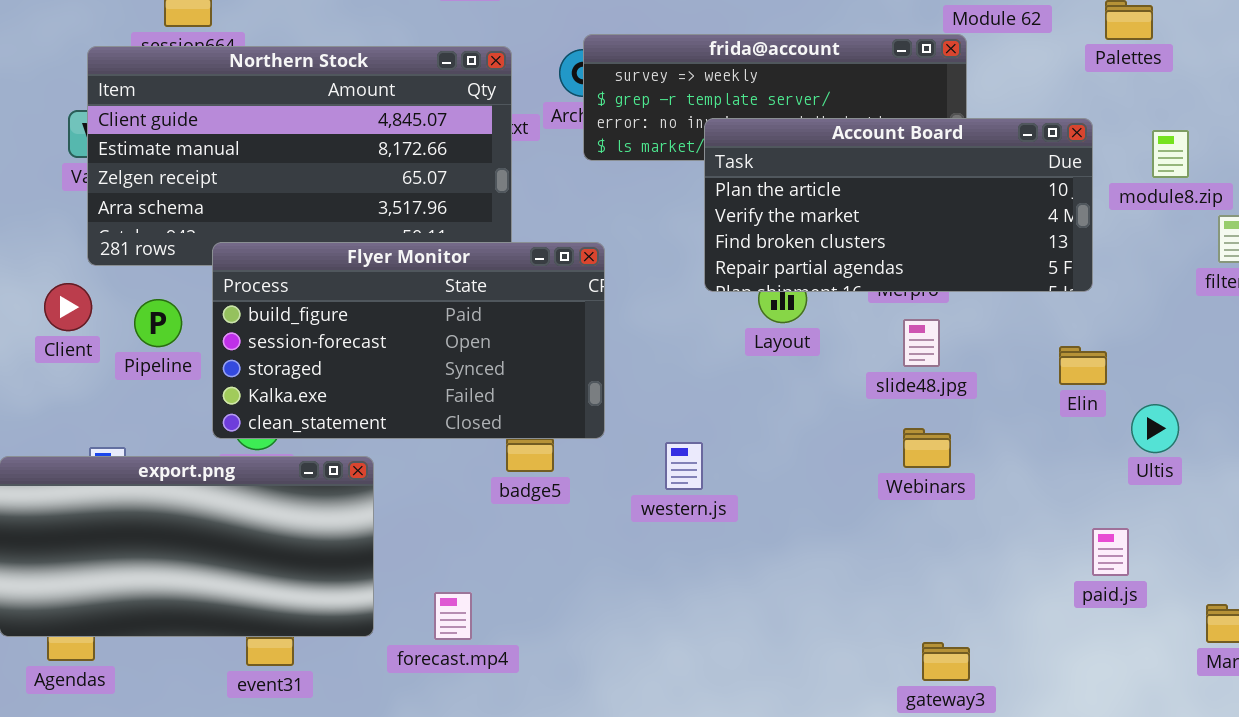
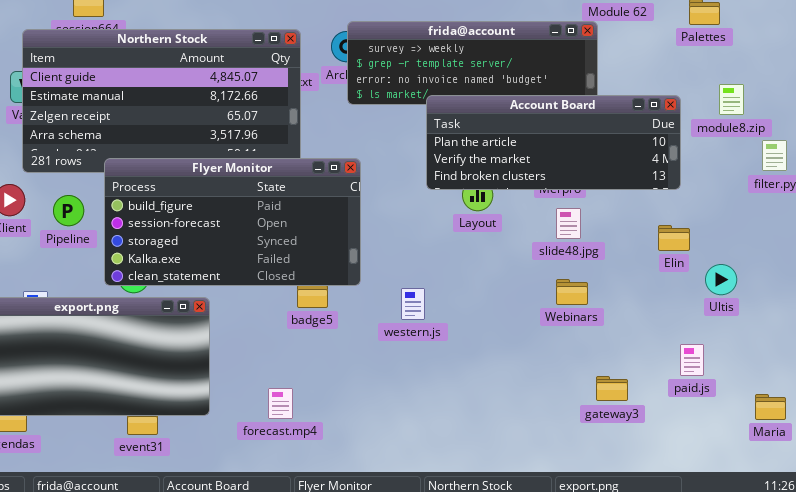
Account Board: [704,118,1093,292] -> [426,95,681,190], resized
forecast.mp4: [434,592,472,640] -> [268,388,293,419], moved
gateway3: [922,642,970,681] -> [596,376,628,401], moved

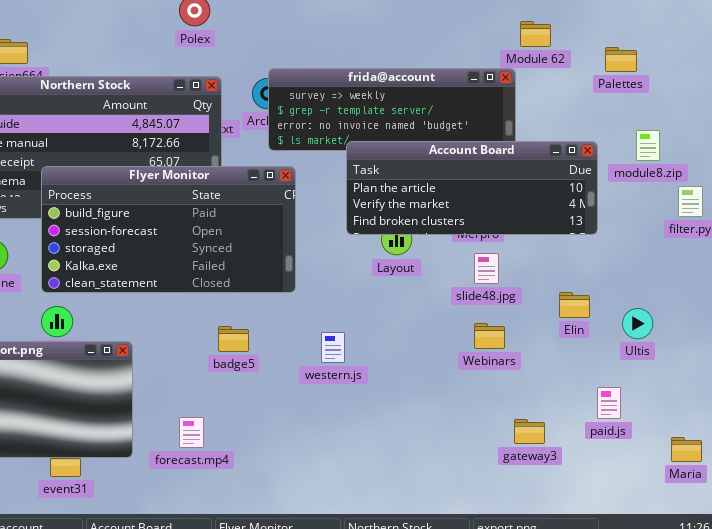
Flyer Monitor: [104,158,361,286] -> [41,166,296,293], moved
Elin: [658,225,690,251] -> [559,292,590,318], moved
forecast.mp4: [268,388,293,419] -> [179,417,204,448], moved

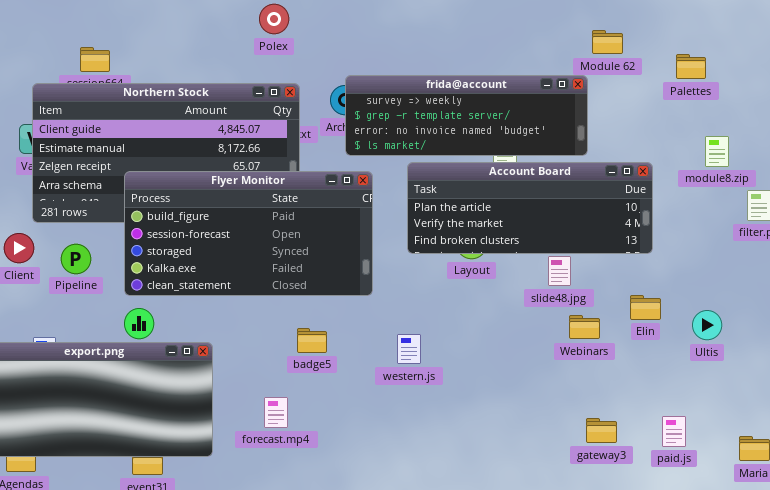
Account Board: [346,141,598,235] -> [407,162,653,254], moved
Webinars: [474,323,505,349] -> [569,315,600,339], moved
paid.js: [597,387,621,419] -> [662,416,686,447], moved
forecast.mp4: [179,417,204,448] -> [264,397,288,428], moved

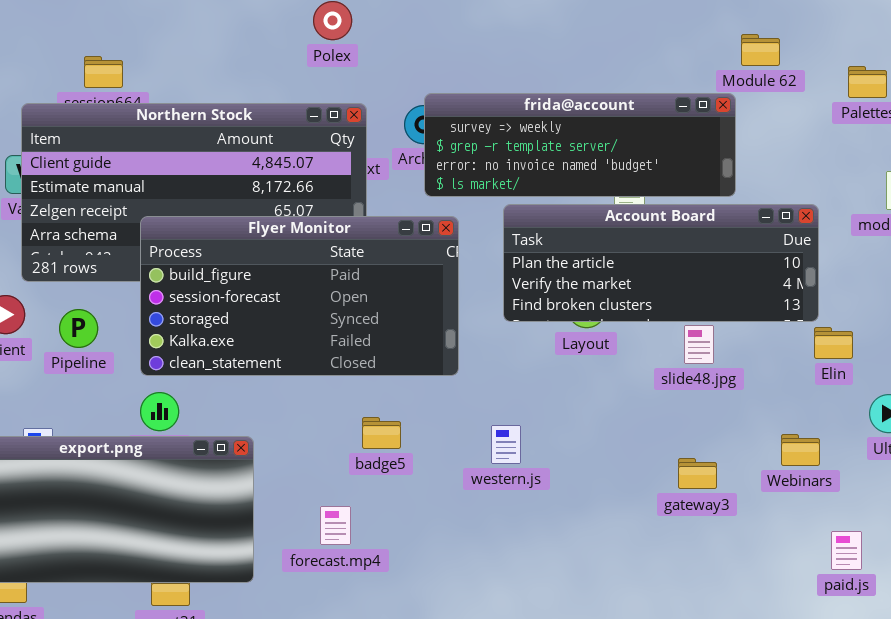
Elin: [630,295,661,320] -> [814,327,853,359], moved
Webinars: [569,315,600,339] -> [781,434,820,466], moved
gateway3: [586,418,617,443] -> [678,458,717,489], moved

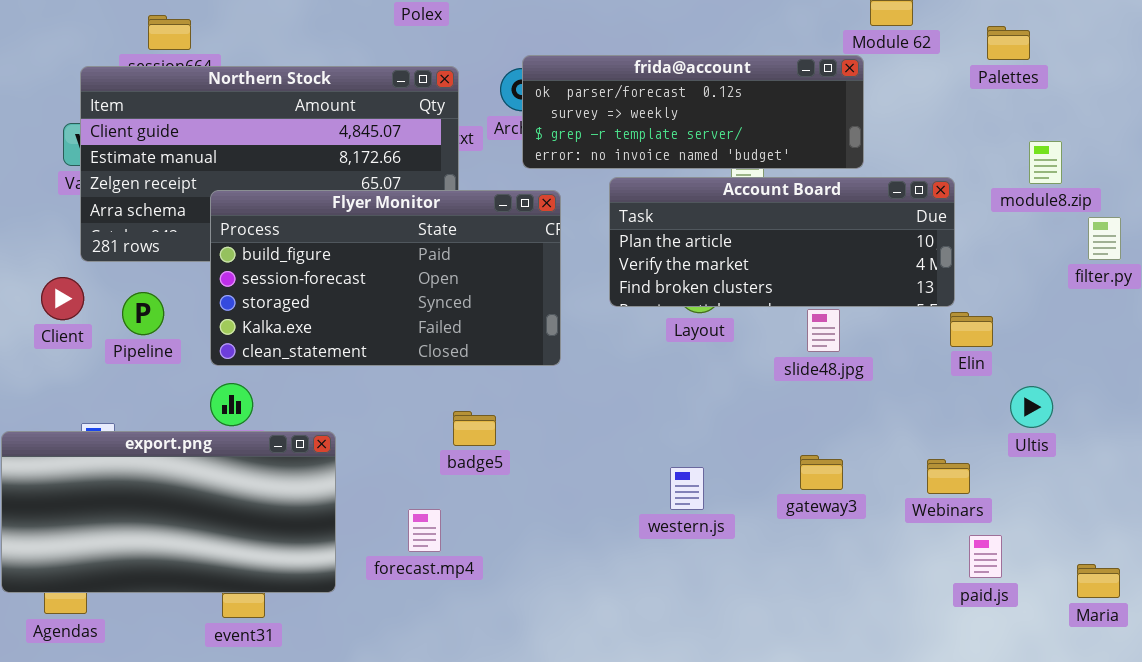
frida@account: [424,93,736,197] -> [522,55,864,169], scrolled up 1 row
western.js: [491,425,521,464] -> [670,467,704,510], moved
Webinars: [781,434,820,466] -> [927,459,970,494], moved

